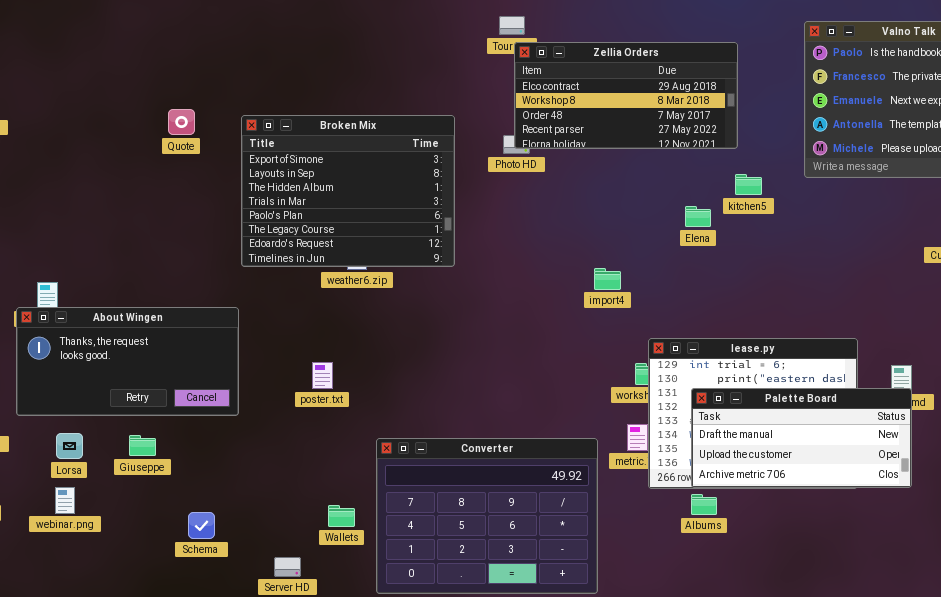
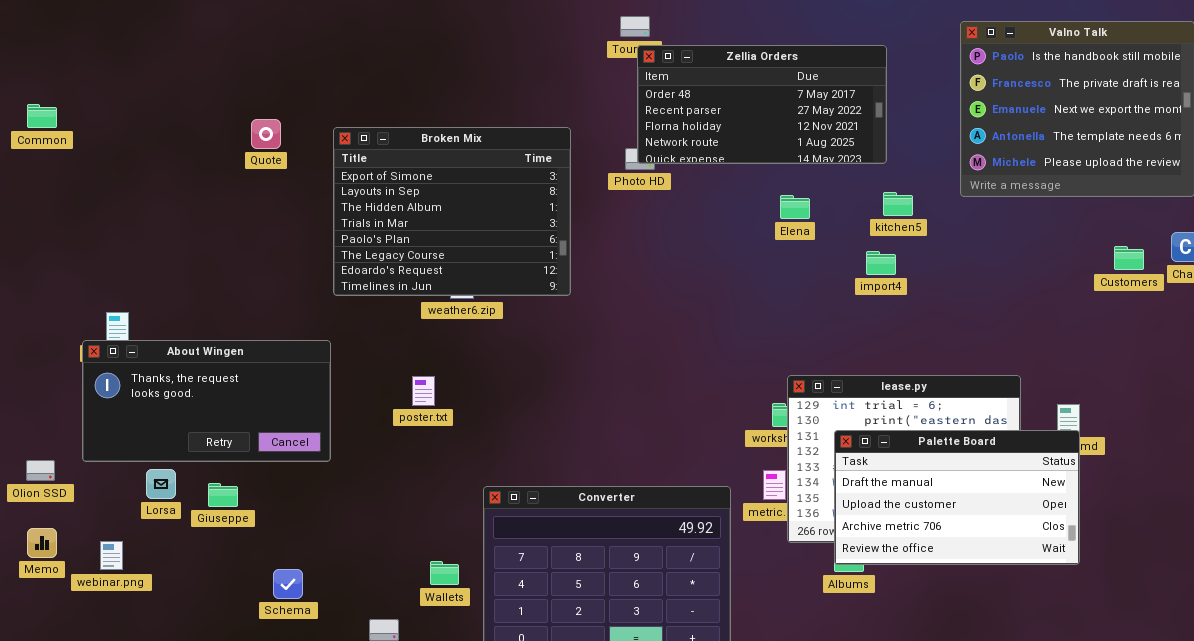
Zellia Orders: [514,42,738,149] -> [637,45,887,164], scrolled down 2 rows
Elena: [685,206,711,227] -> [780,195,810,219], moved
import4: [594,268,621,290] -> [866,251,896,275], moved
poster.txt: [312,362,333,389] -> [412,376,435,406], moved
Palette Board: [691,388,912,488] -> [834,430,1080,565], resized
Lorsa: [56,433,83,459] -> [146,469,176,499], moved
webinar.png: [55,487,75,514] -> [100,541,123,570], moved

